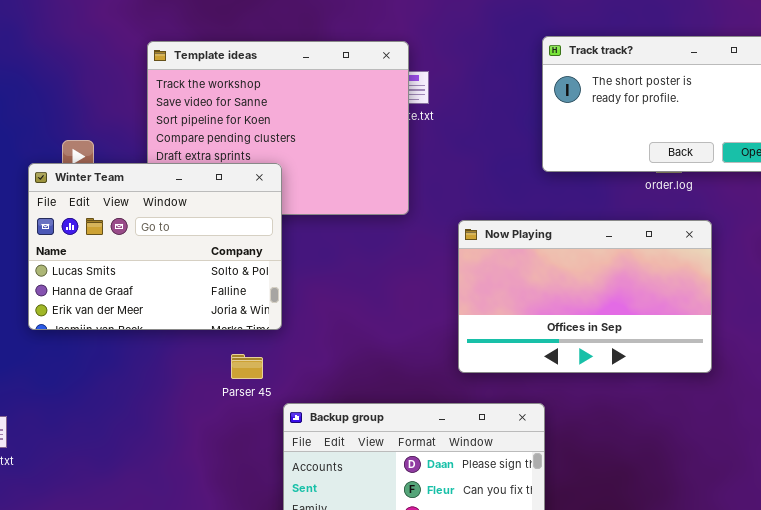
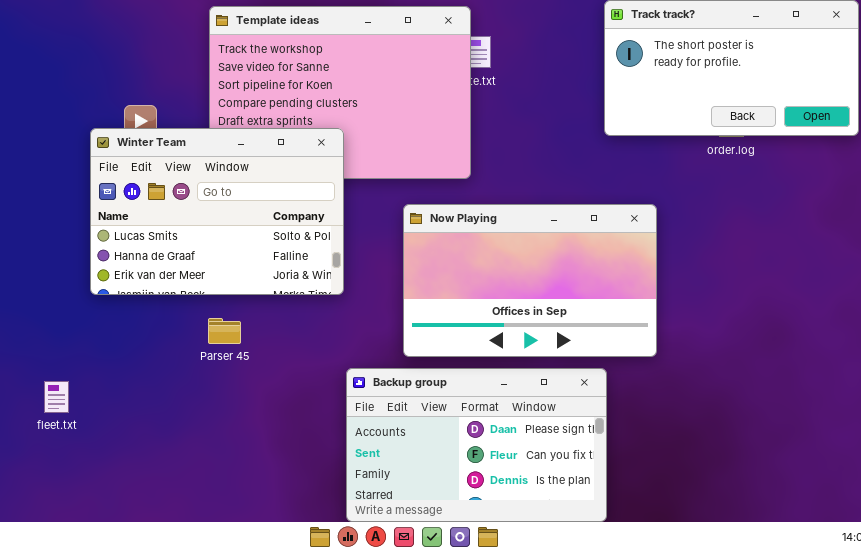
Now Playing: [458,220,712,373] -> [403,204,657,357], moved
Parser 45: [231,354,263,379] -> [208,318,241,344], moved

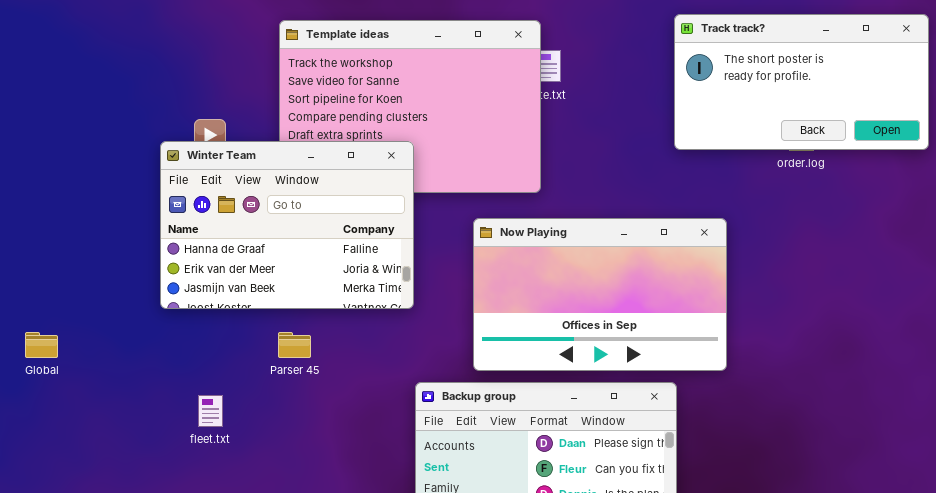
Winter Team: [90,128,344,295] -> [160,141,414,309], scrolled down 1 row
fleet.txt: [44,381,69,413] -> [198,395,223,427], moved

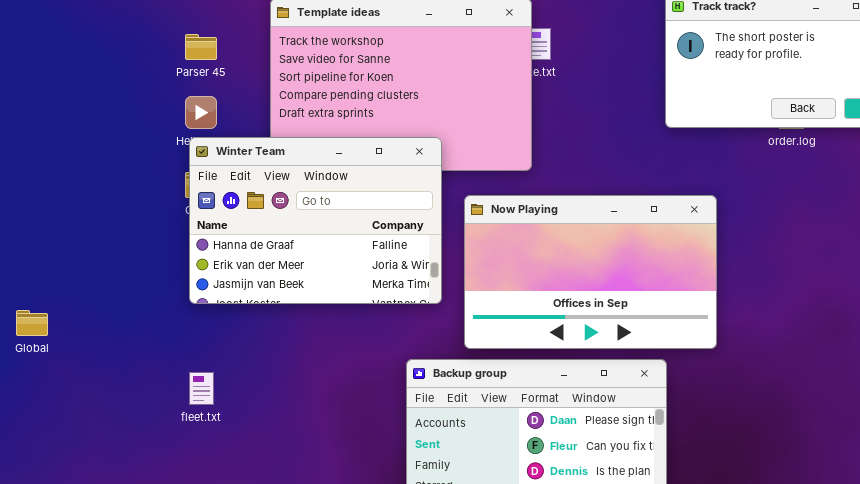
Winter Team: [160,141,414,309] -> [189,137,442,304], moved
Parser 45: [278,332,311,358] -> [185,34,217,60], moved

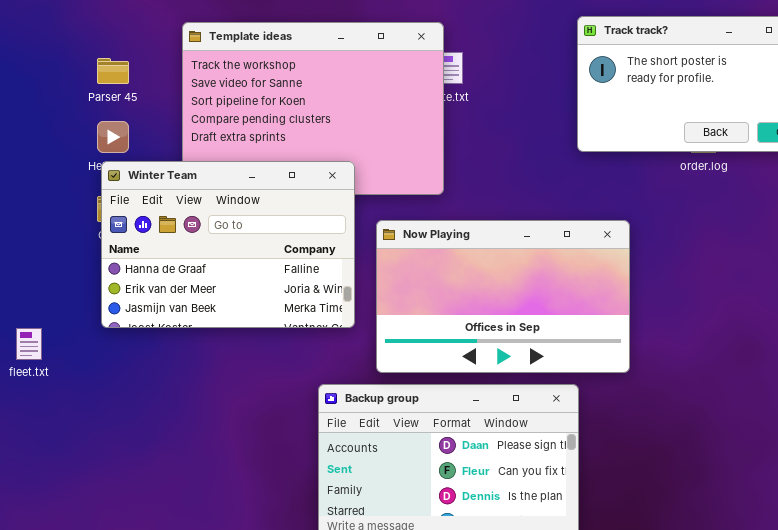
fleet.txt: [189,372,214,405] -> [16,328,42,360], moved

